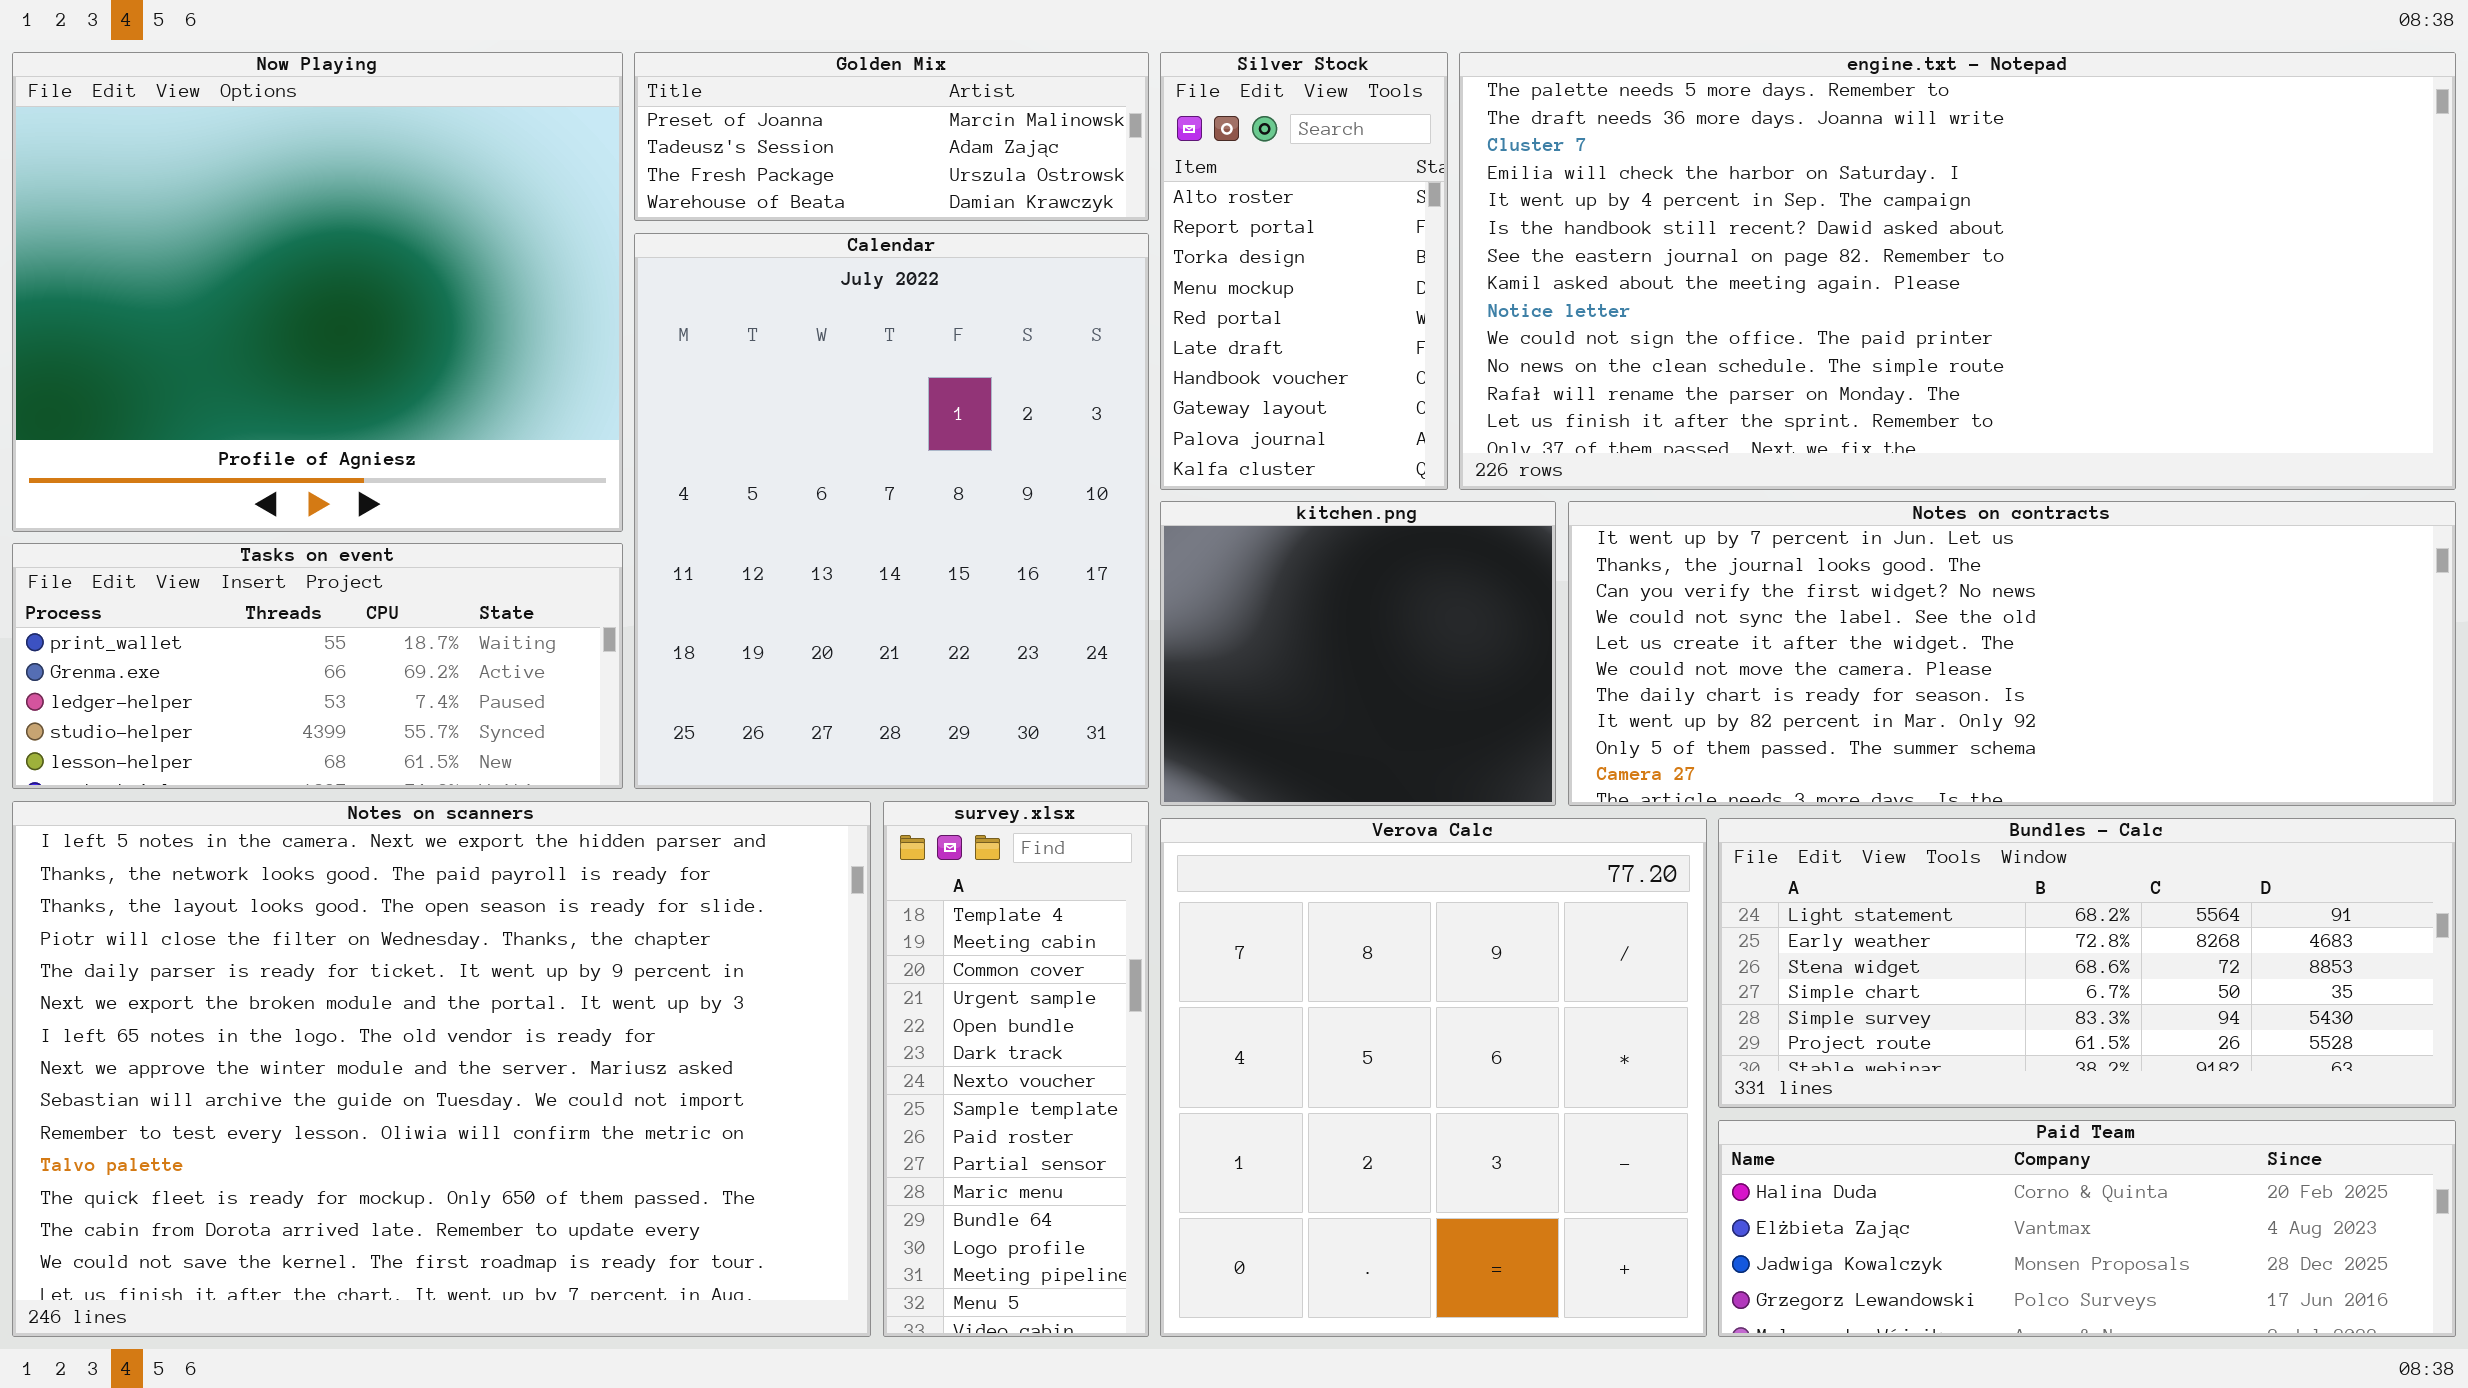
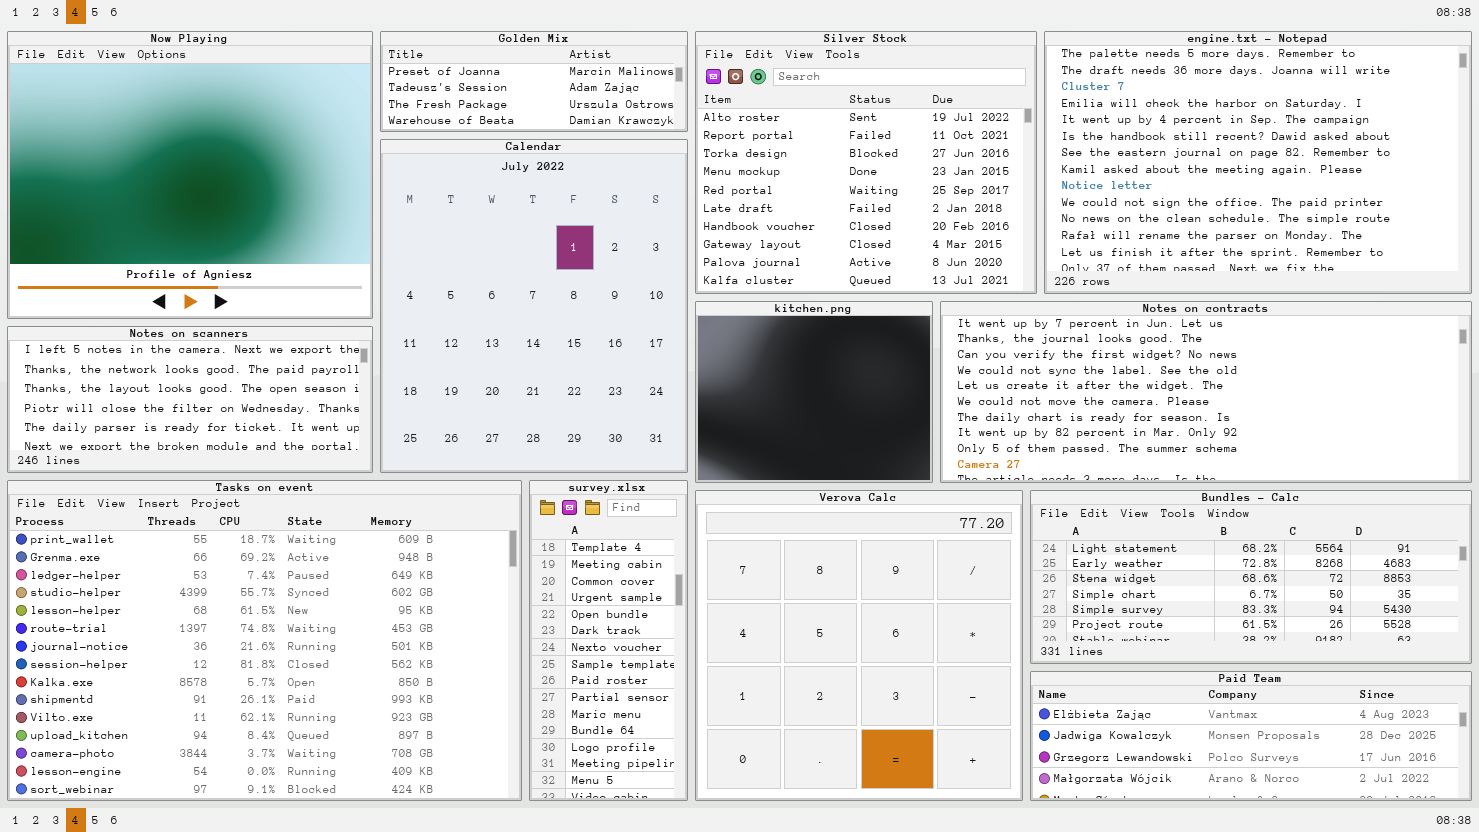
Silver Stock: [1160,52,1448,490] -> [695,31,1037,294], resized
engine.txt - Notepad: [1459,52,2456,490] -> [1044,31,1472,294], resized
Tasks on event: [12,543,623,789] -> [7,480,522,801], moved, resized
Notes on scanners: [12,801,871,1337] -> [7,326,373,473], moved, resized
Paid Team: [1718,1120,2456,1337] -> [1030,671,1472,801], scrolled down 1 row

